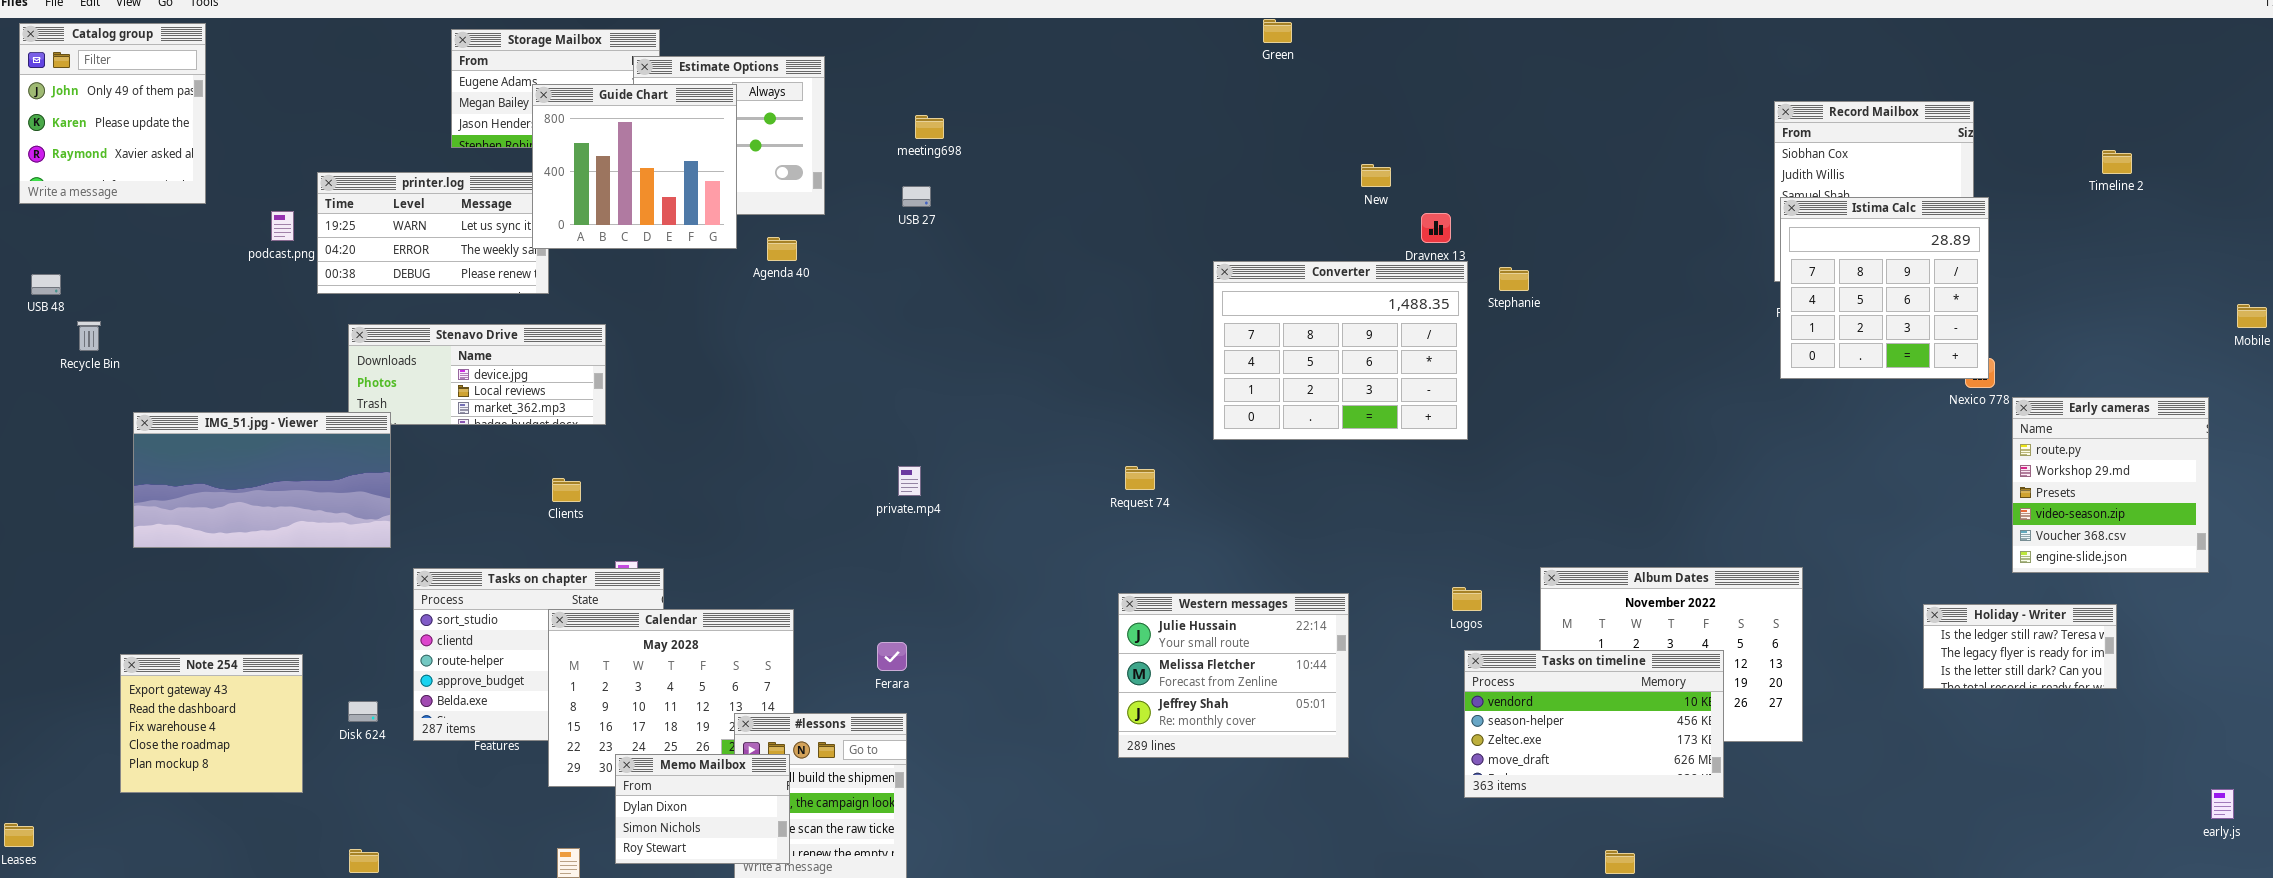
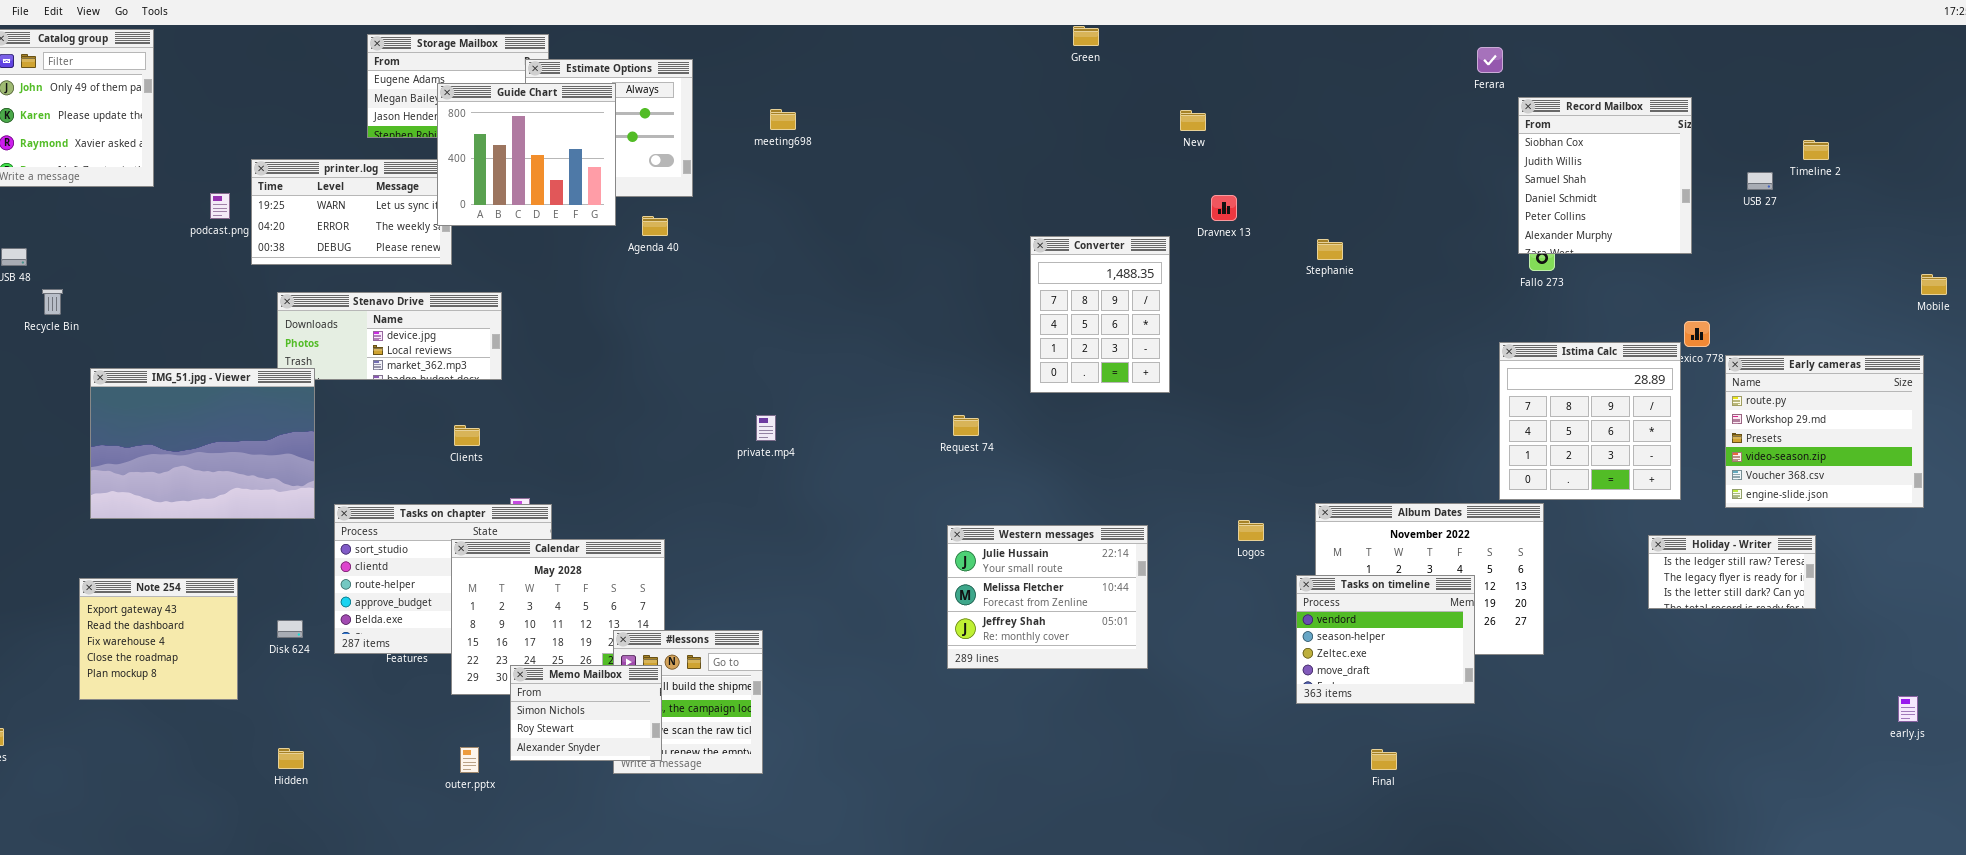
New: [1361,164,1391,187] -> [1180,110,1206,131], moved
USB 27: [902,186,931,207] -> [1747,172,1773,190], moved
Istima Calc: [1780,197,1989,379] -> [1499,342,1681,500], moved
Converter: [1213,261,1468,440] -> [1030,236,1170,393], resized
Stephanie: [1499,267,1529,291] -> [1317,239,1343,260], moved
Early cameras: [2012,397,2209,573] -> [1725,355,1924,508], resized
IMG_51.jpg - Viewer: [133,412,391,548] -> [90,368,315,519], resized
Ferara: [877,642,907,671] -> [1477,47,1503,73], moved
Tasks on timeline: [1464,650,1724,798] -> [1296,575,1475,704], resized
Memo Mailbox: [615,754,790,864] -> [510,665,662,761], scrolled down 1 row

